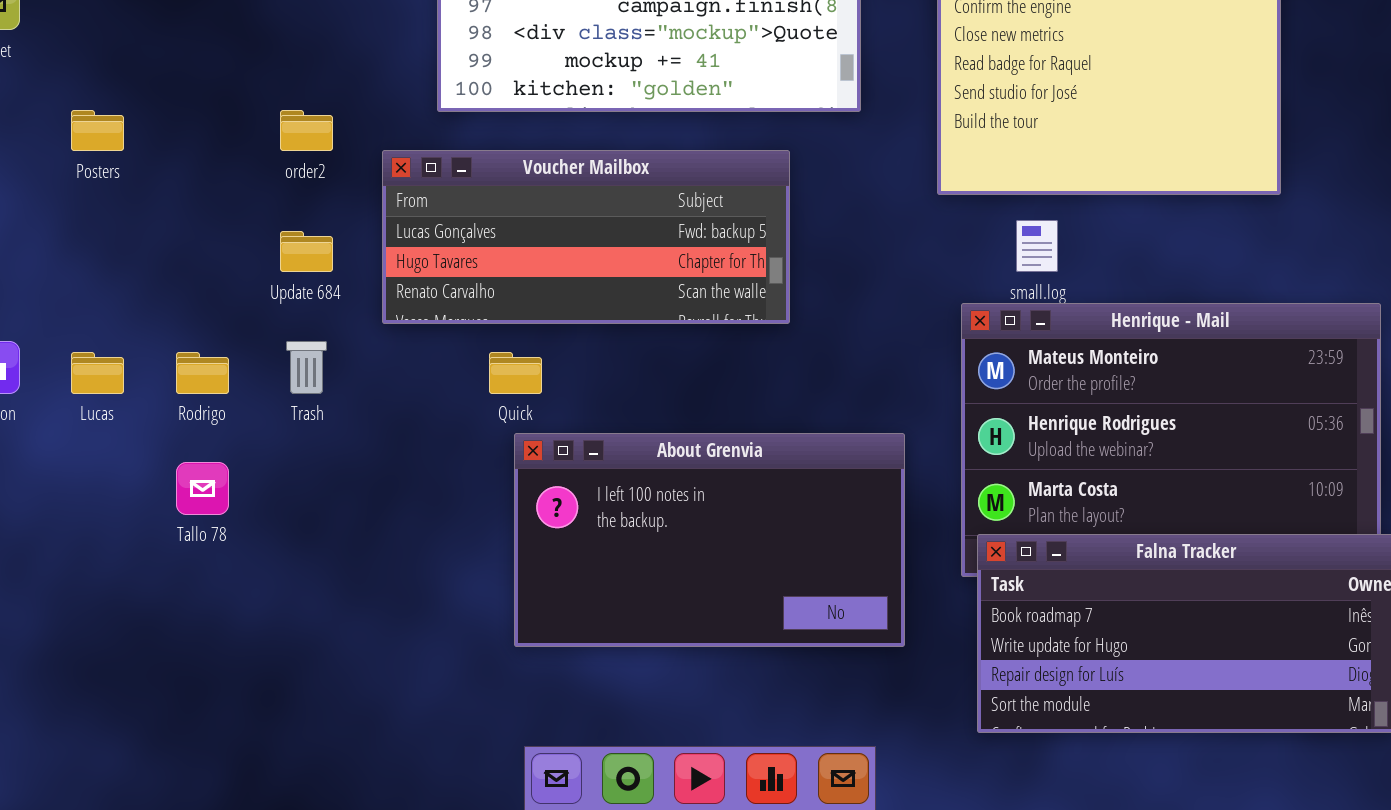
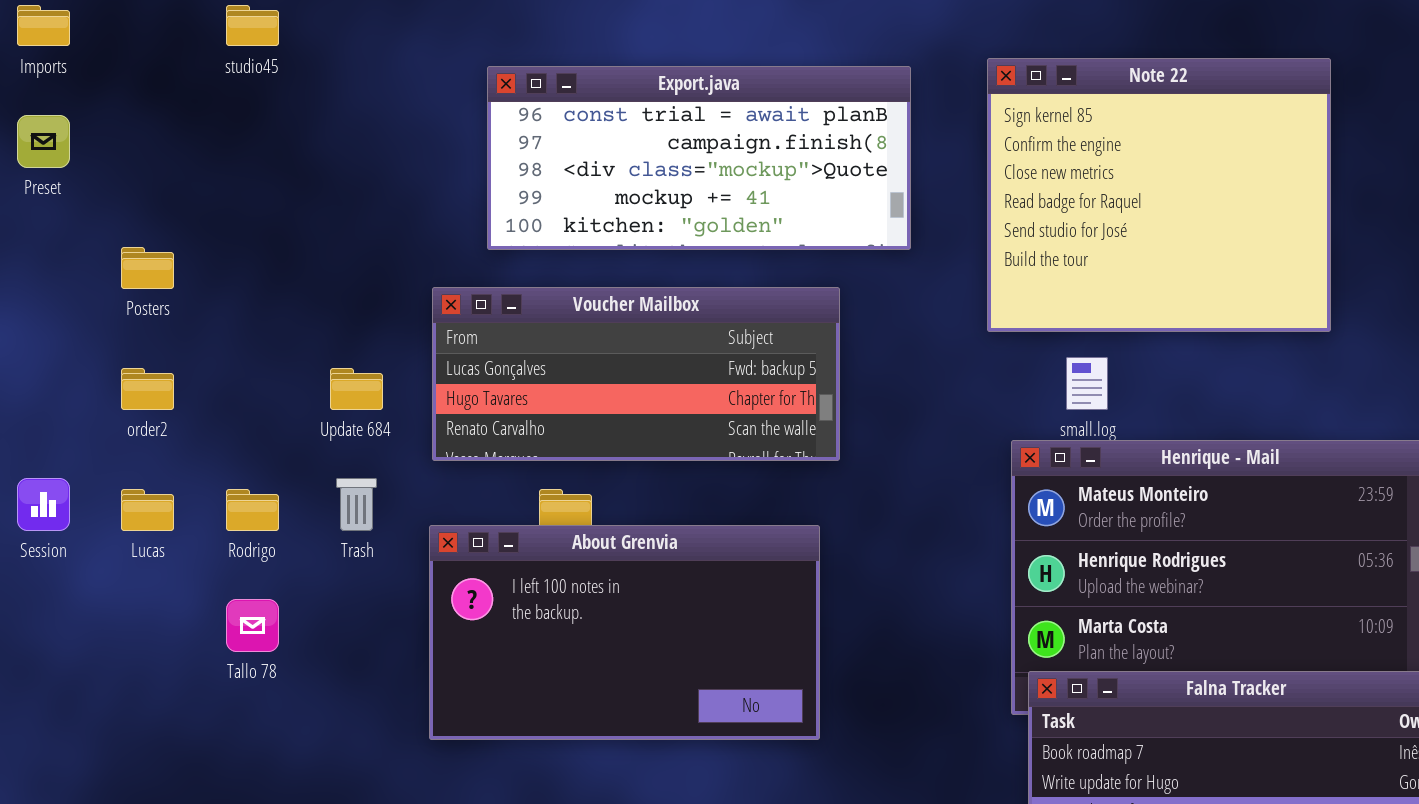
order2: [280,110,333,151] -> [121,368,174,410], moved
About Grenvia: [514,433,905,647] -> [429,525,820,740], moved

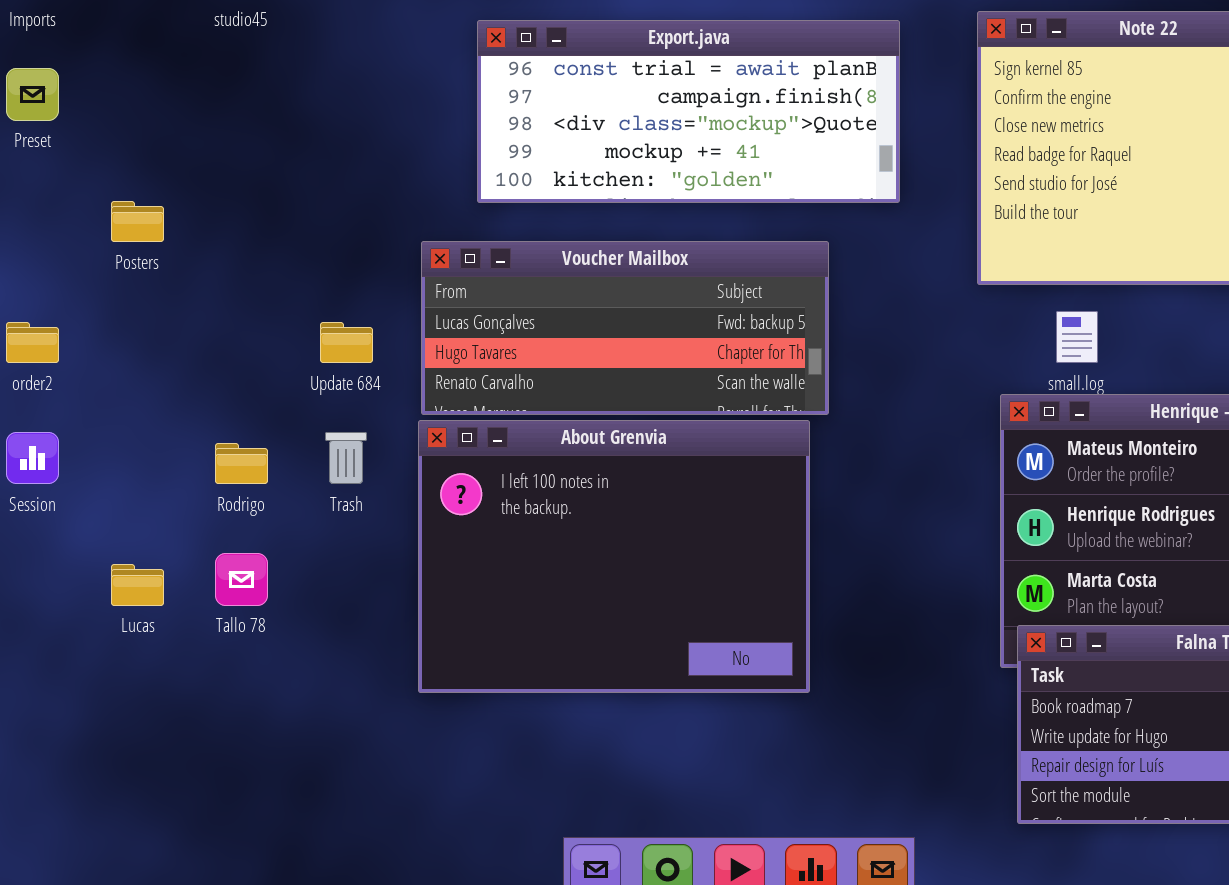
order2: [121,368,174,410] -> [6,322,59,363], moved
Lucas: [121,489,174,531] -> [111,564,164,606], moved
About Grenvia: [429,525,820,740] -> [418,420,810,693], resized

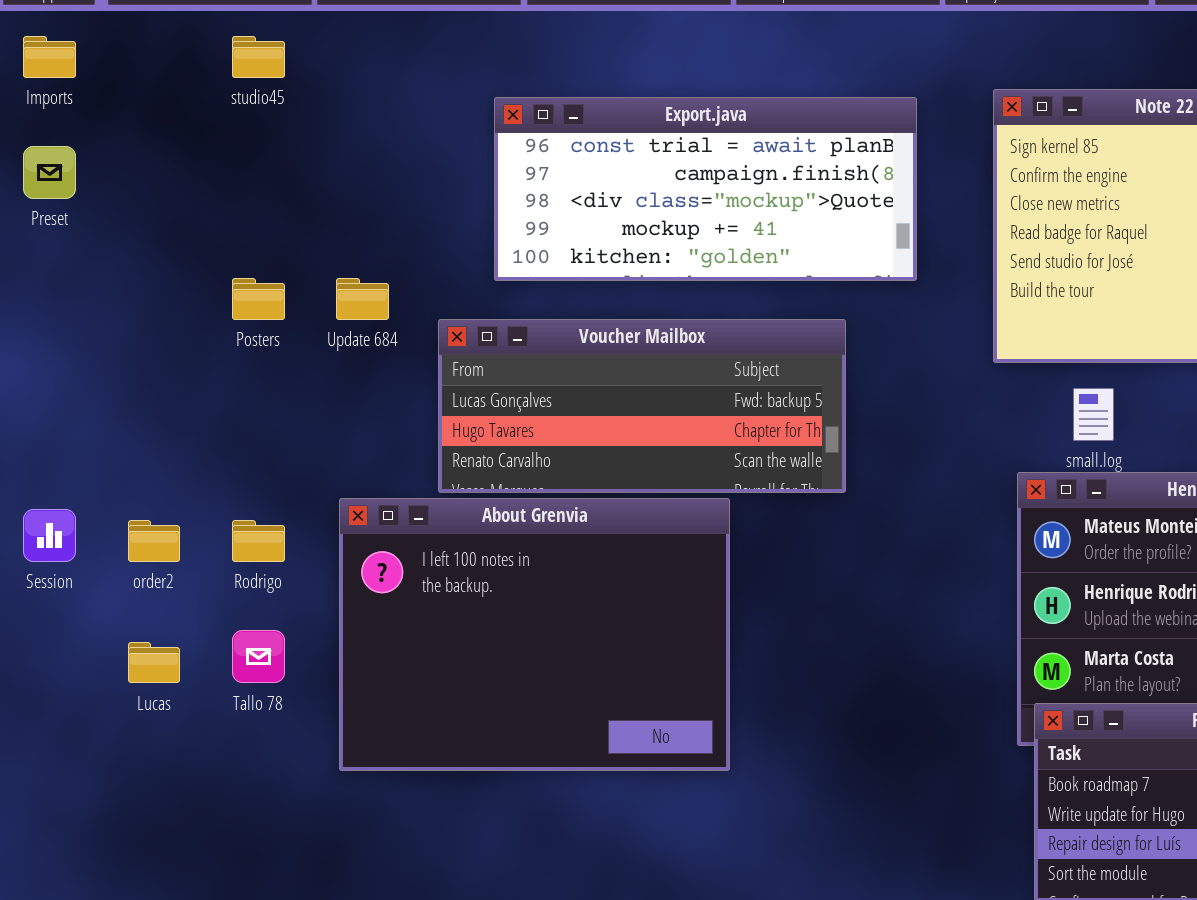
Posters: [111,201,164,242] -> [232,278,285,320], moved
order2: [6,322,59,363] -> [128,520,180,562], moved
Update 684: [320,322,373,363] -> [336,278,389,320], moved
About Grenvia: [418,420,810,693] -> [339,498,730,771], moved

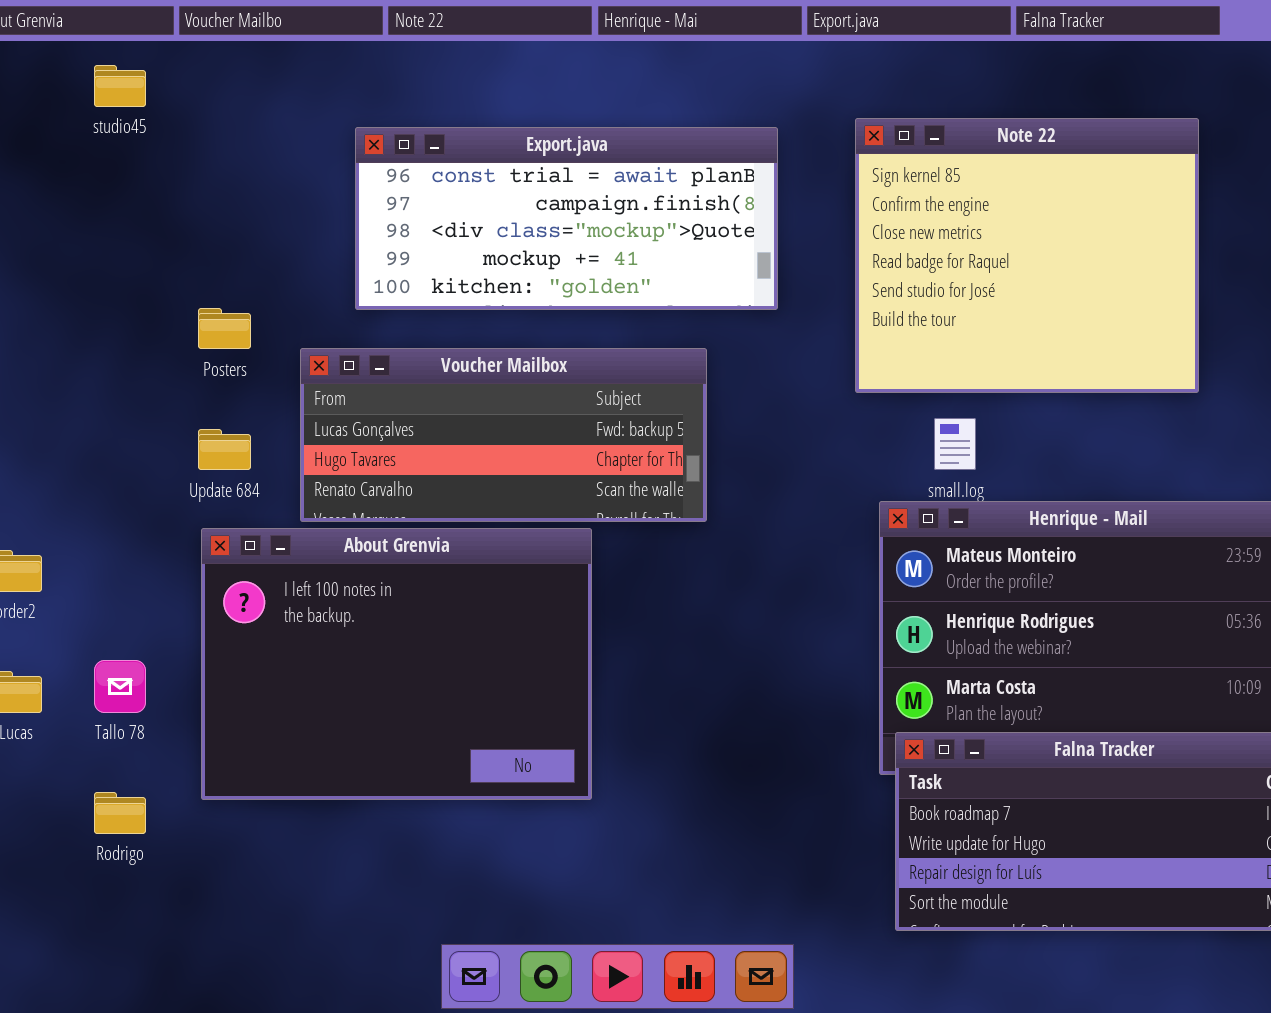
Posters: [232,278,285,320] -> [198,308,251,349], moved
Update 684: [336,278,389,320] -> [198,429,251,470], moved
Rodrigo: [232,520,285,562] -> [94,792,146,834], moved

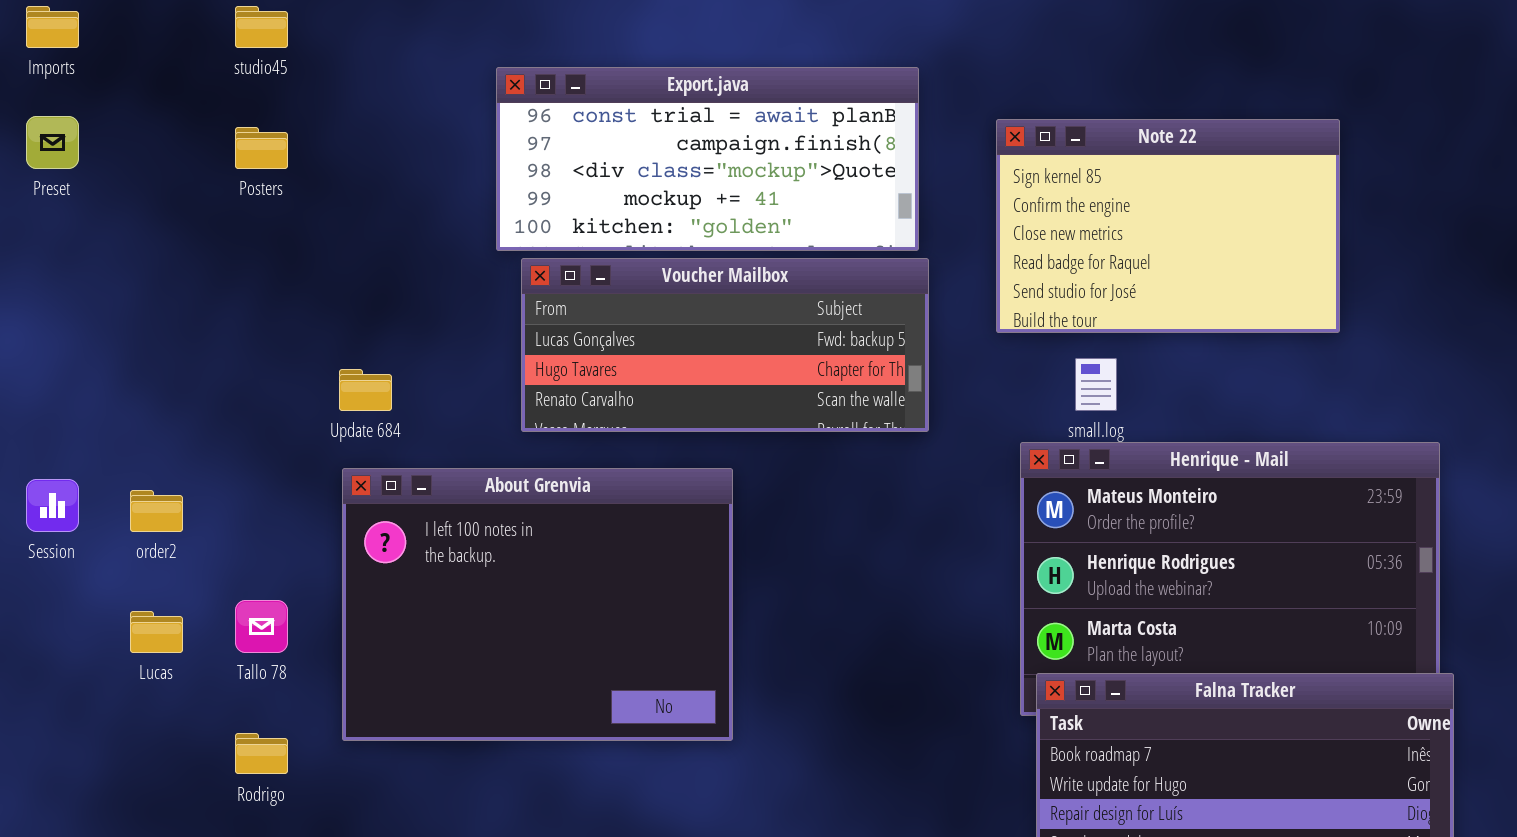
Note 22: [855,118,1199,393] -> [996,119,1340,333], resized
Posters: [198,308,251,349] -> [235,127,288,169], moved
Voucher Mailbox: [300,348,707,522] -> [521,258,929,432], moved

